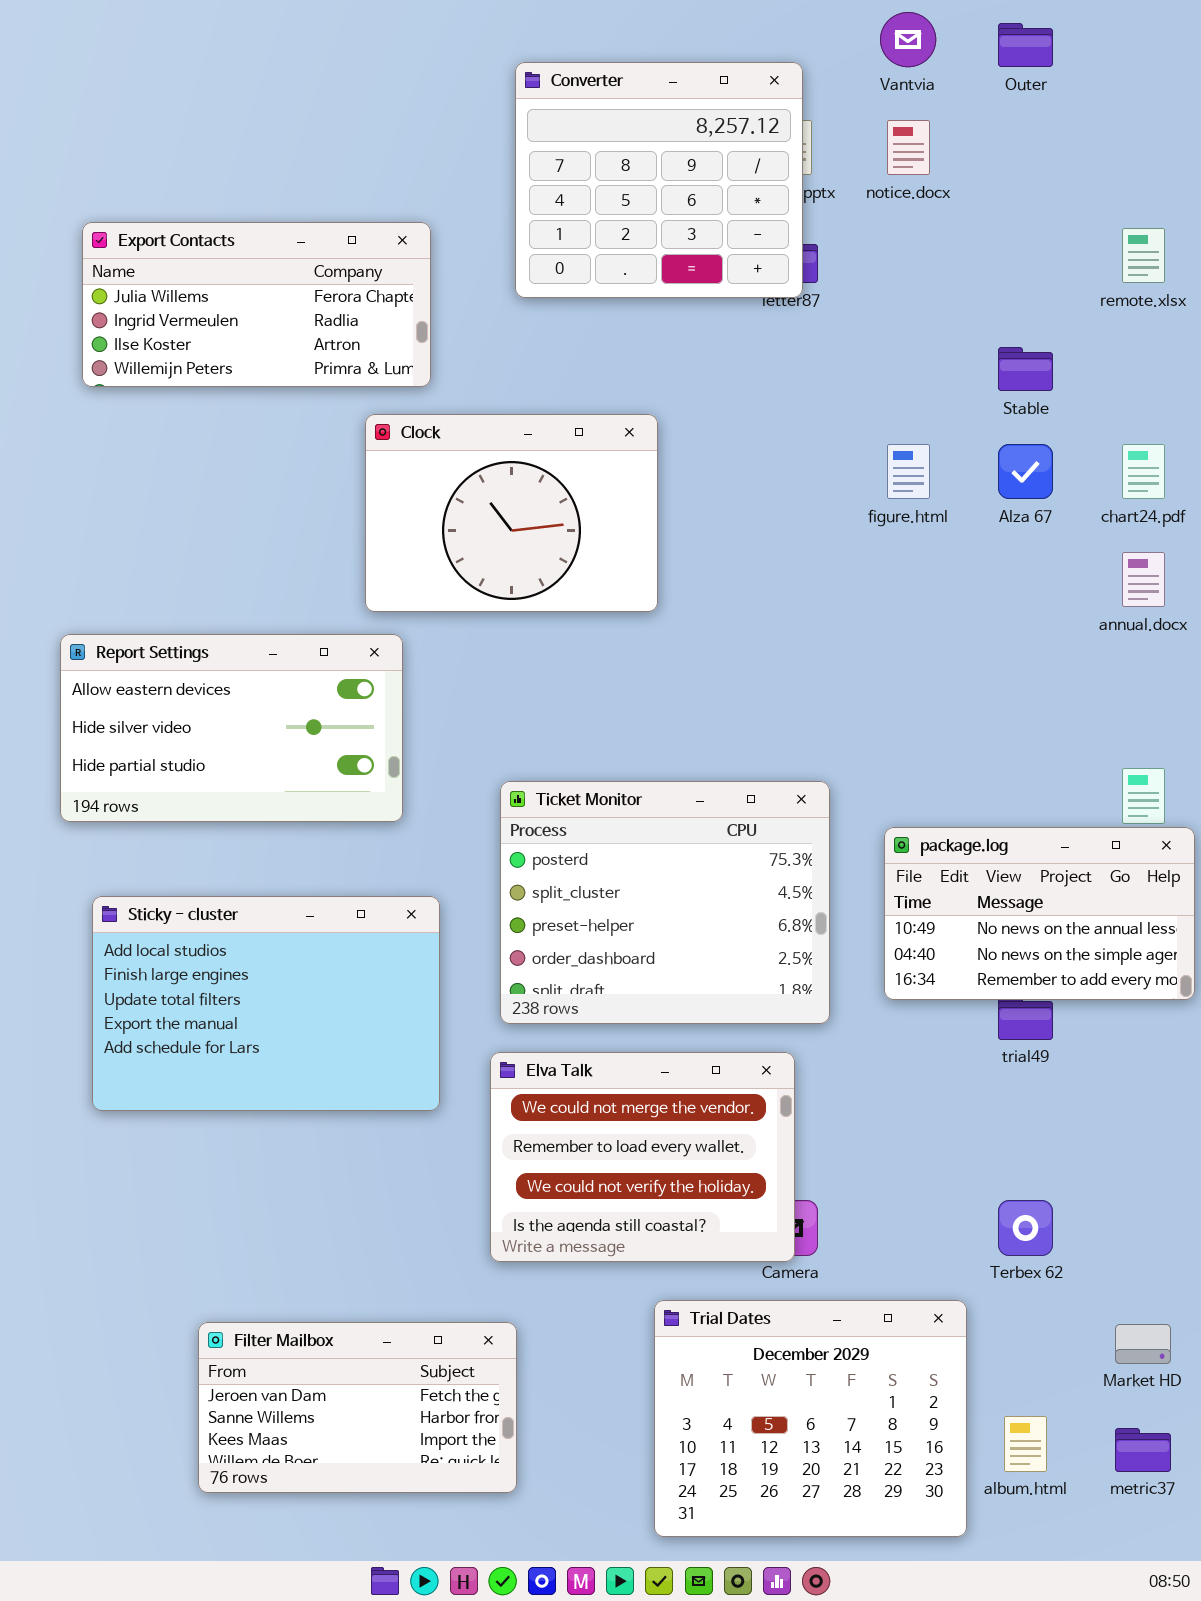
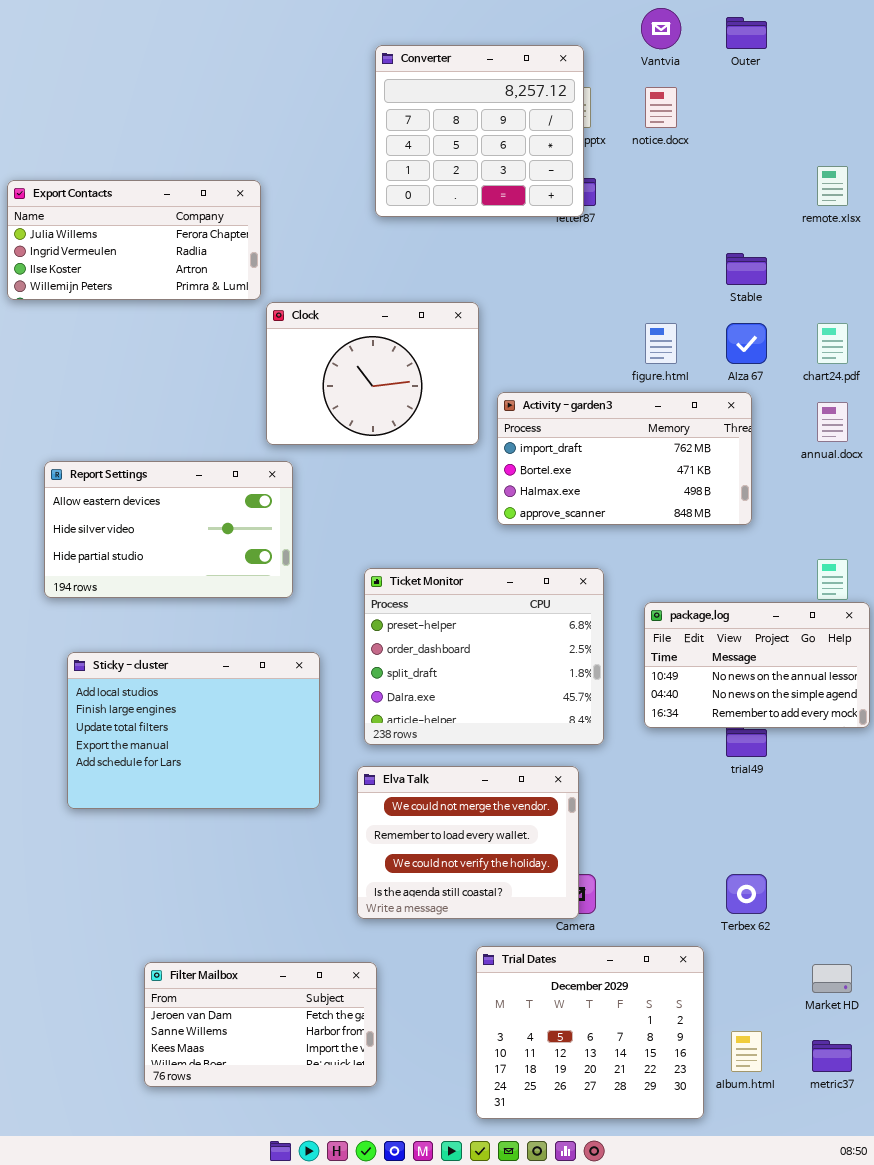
Export Contacts: [82,222,431,387] -> [7,180,261,300], moved
Activity - garden3: none -> [497,392,752,525], opened
Ticket Monitor: [500,781,830,1024] -> [364,568,604,745], scrolled down 2 rows

